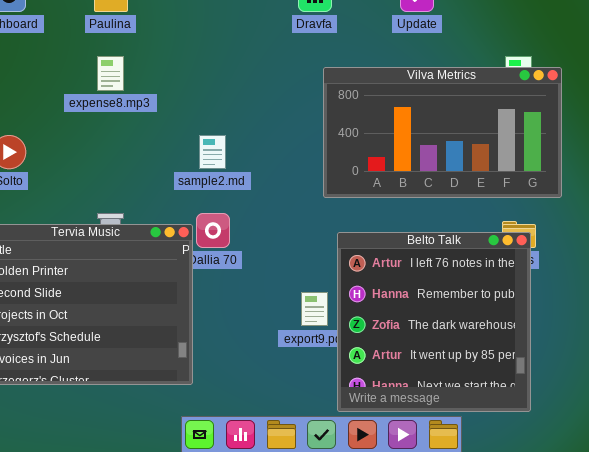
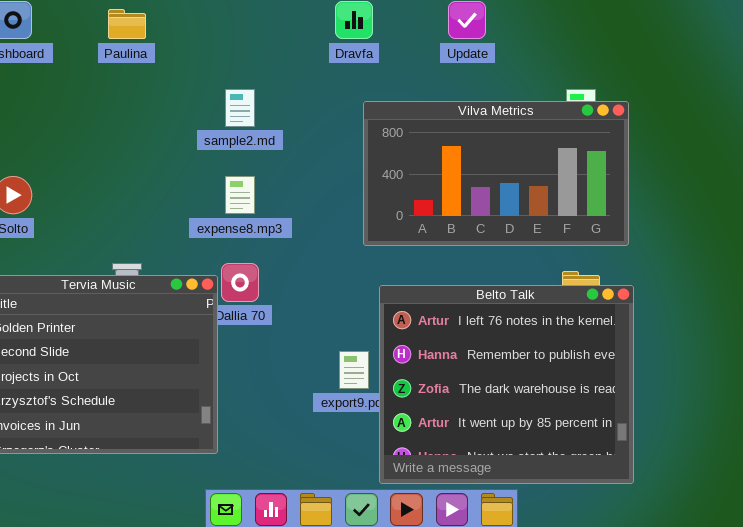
expense8.mp3: [97,56,124,91] -> [225,176,255,214], moved
sample2.md: [199,135,226,169] -> [225,89,255,127], moved
Belto Talk: [337,232,531,412] -> [379,285,634,484], resized

